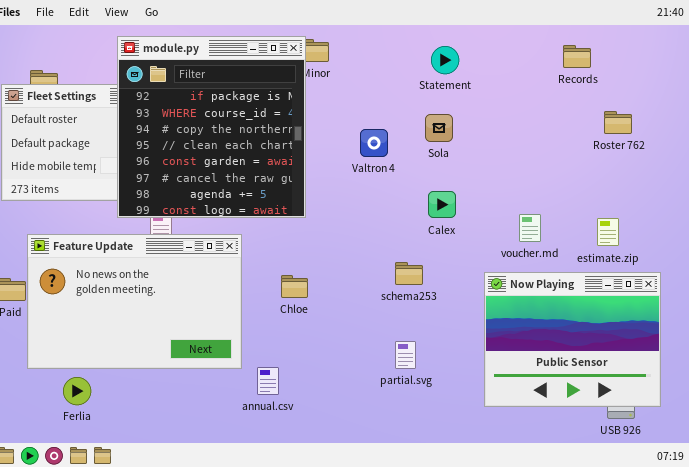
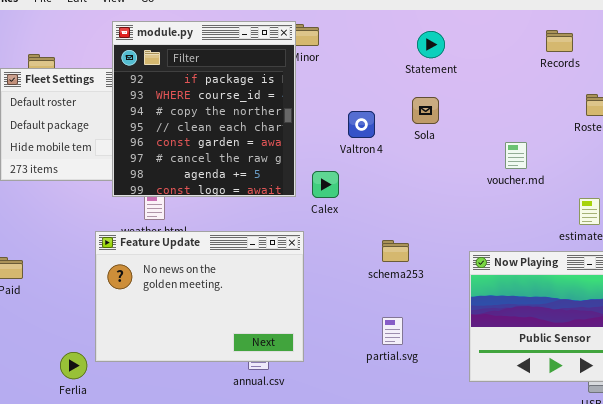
Calex: [428,191,456,218] -> [312,171,339,198], moved
voucher.md: [519,214,541,242] -> [505,142,527,169], moved
Feature Update: [27,234,242,369] -> [95,231,304,362], moved

